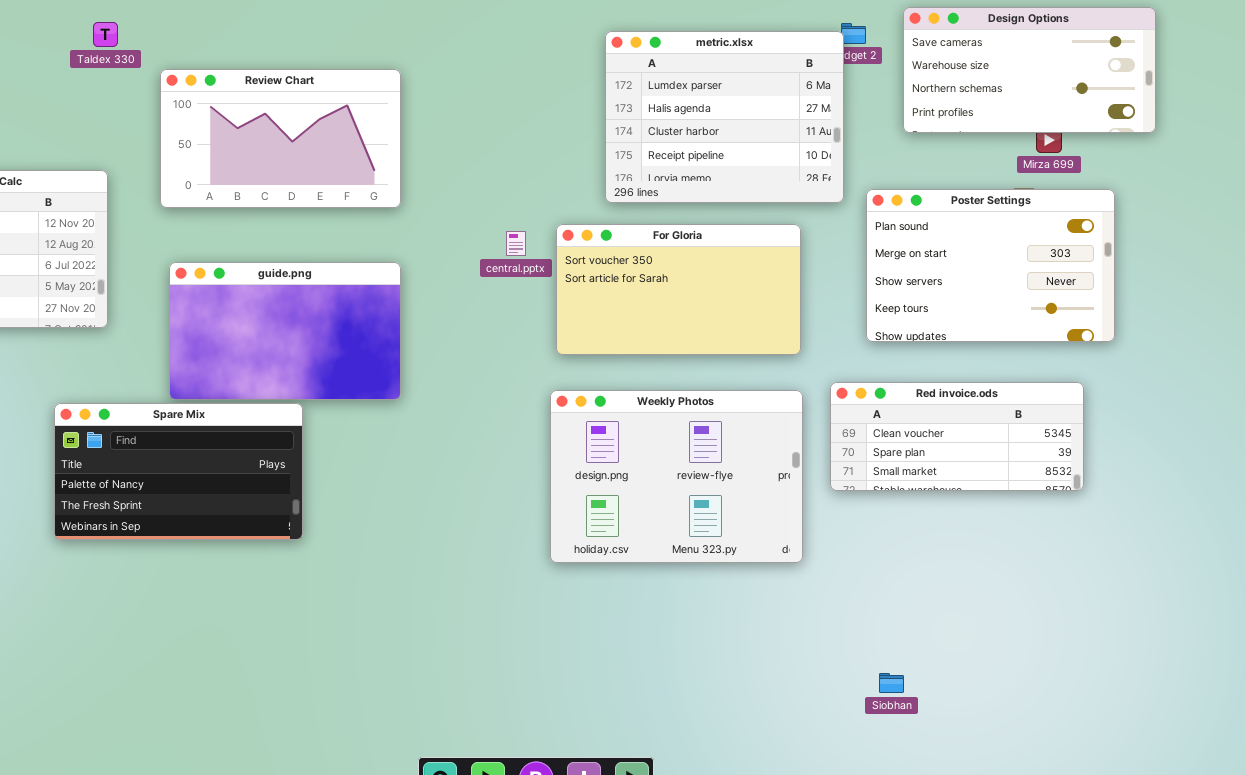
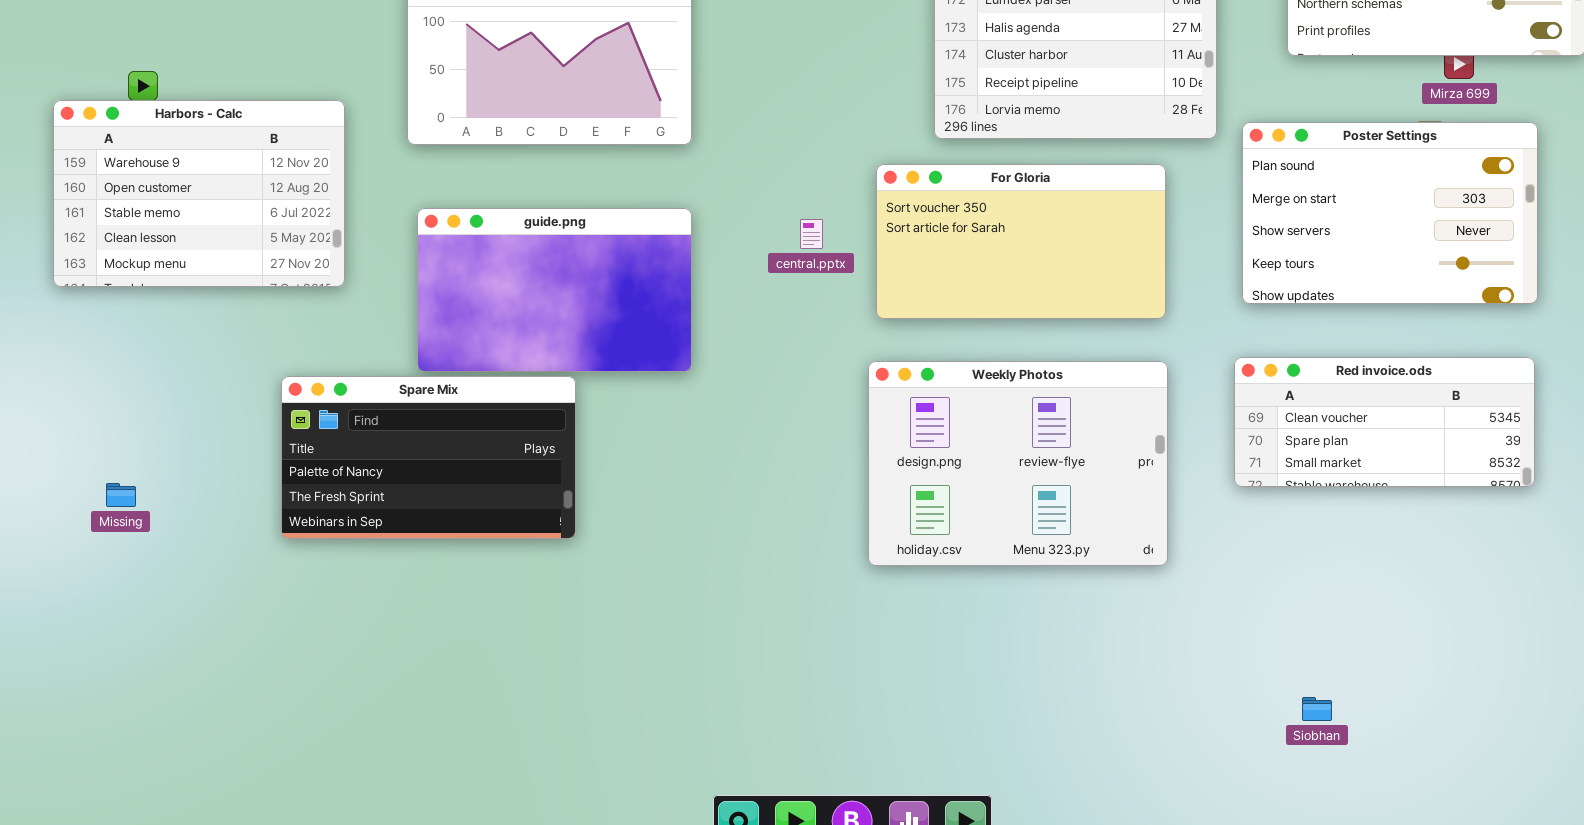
central.pptx: [506,231,526,256] -> [800,219,823,249], moved
Red invoice.ods: [830,382,1084,491] -> [1234,357,1535,487], moved
Siobhan: [879,673,904,693] -> [1302,697,1332,721], moved

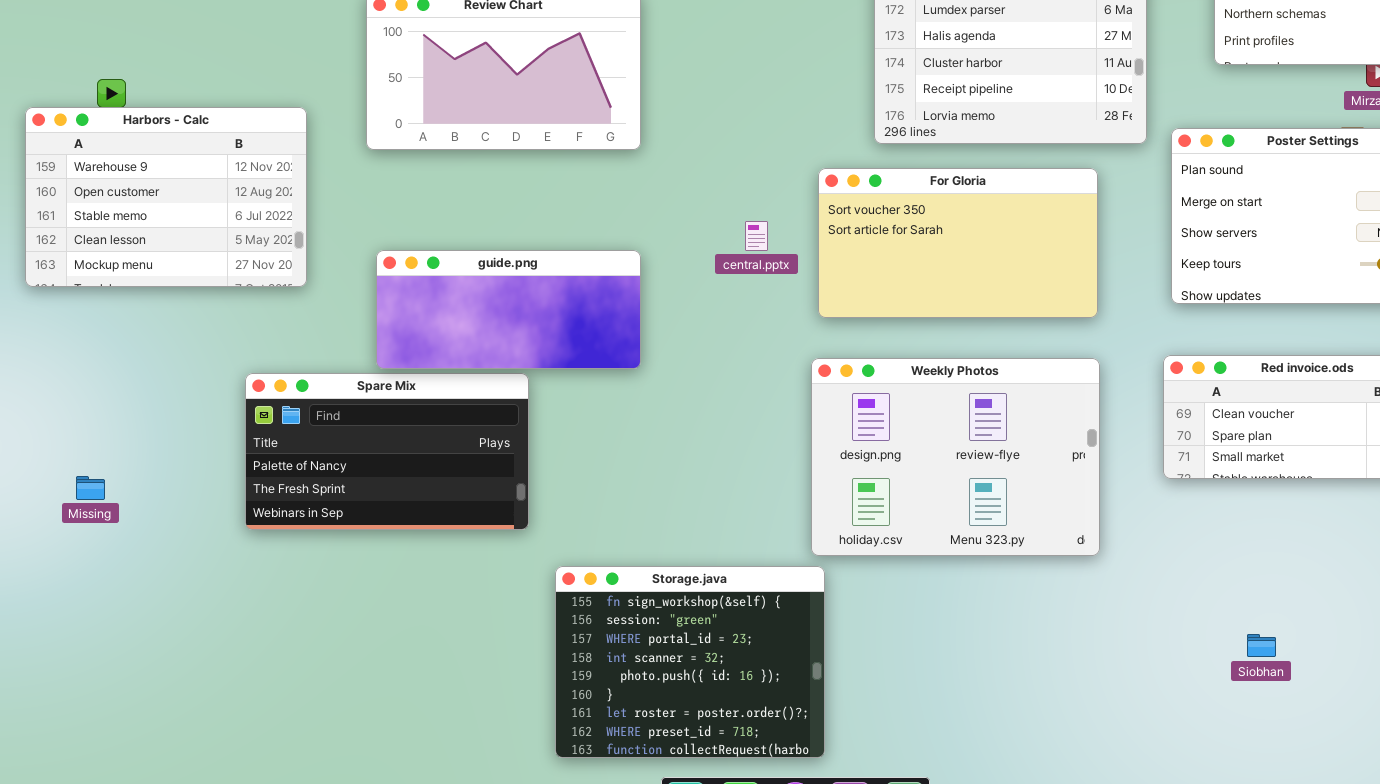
guide.png: [417,208,692,372] -> [376,250,641,369], resized
Storage.java: none -> [555,566,825,758], opened
Siobhan: [1302,697,1332,721] -> [1247,634,1276,657], moved

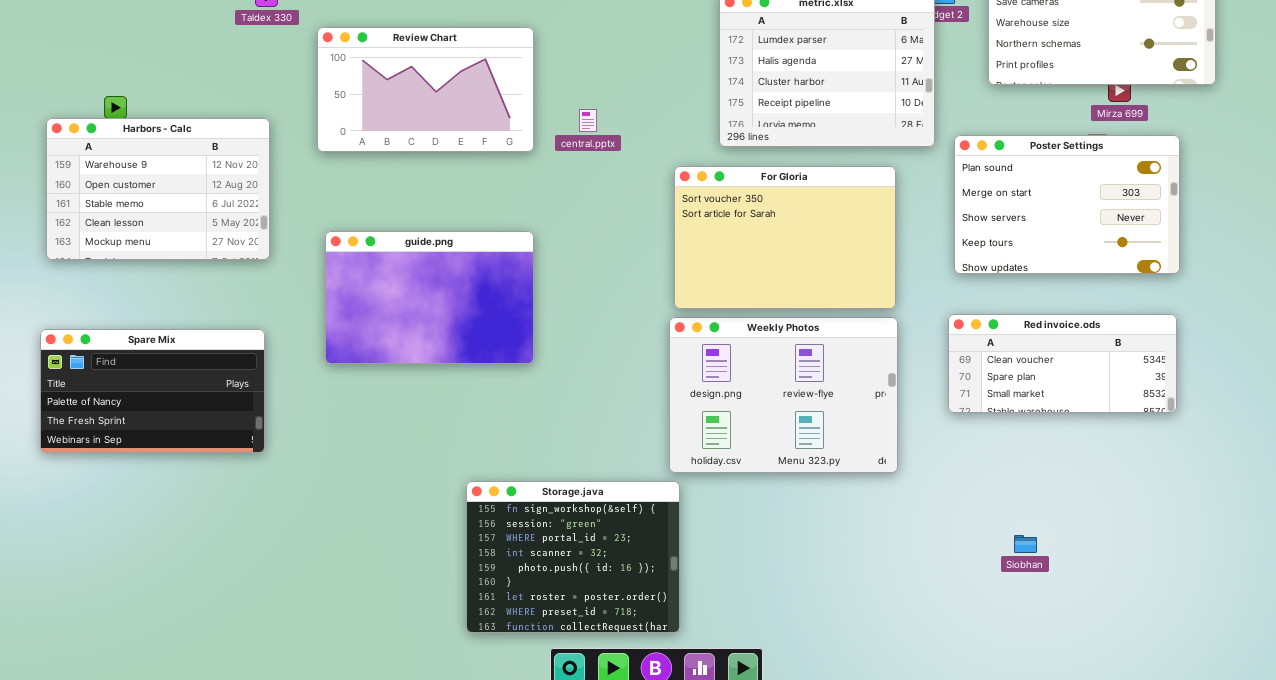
For Gloria: [818,168,1098,318] -> [674,166,896,309], resized
central.pptx: [745,221,768,251] -> [579,109,597,132], moved
guide.png: [376,250,641,369] -> [325,231,534,364], resized
Spare Mix: [245,373,529,530] -> [40,329,265,453], moved

